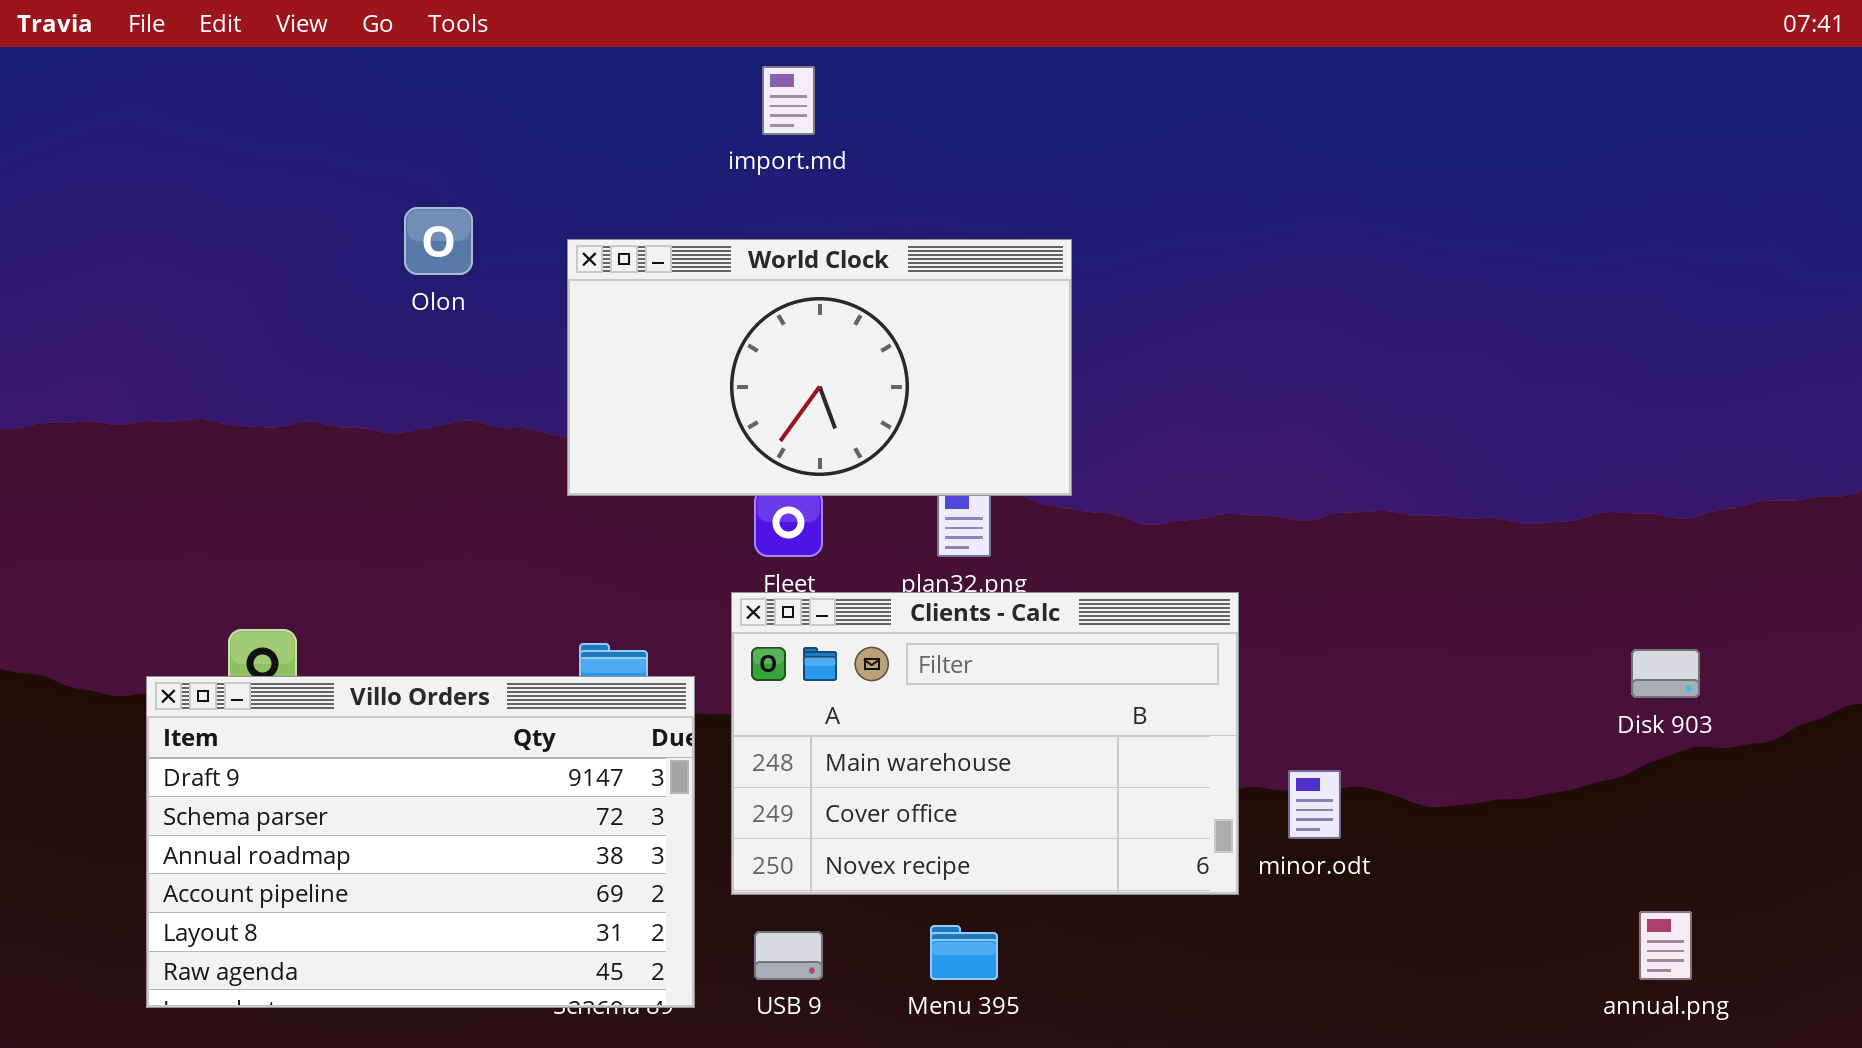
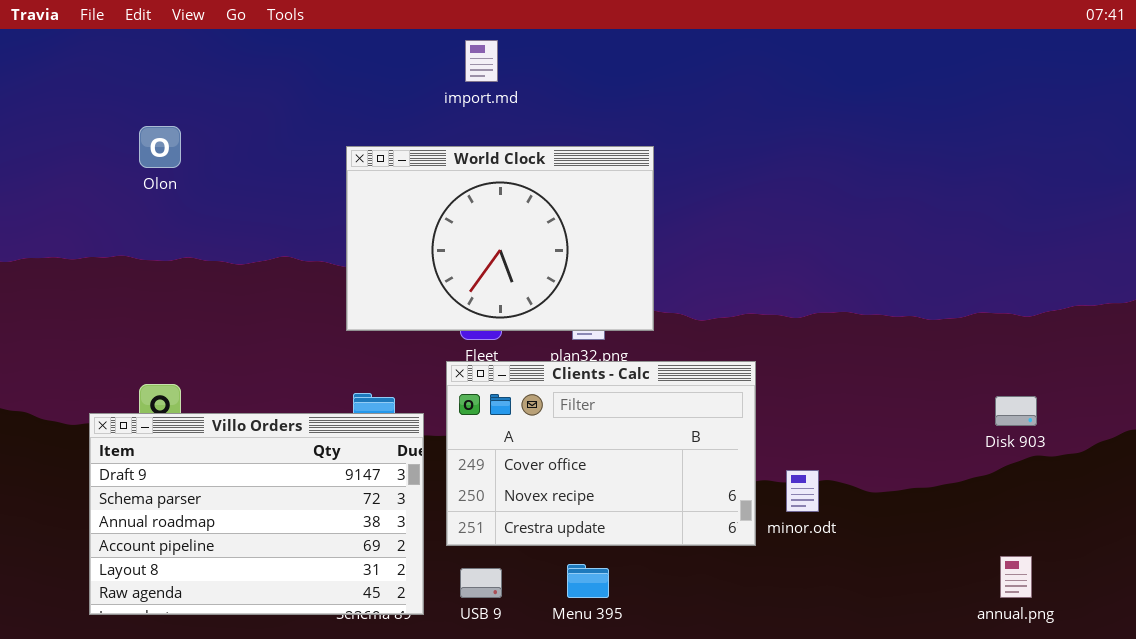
Olon: [404,207,473,275] -> [139,126,181,168], moved
World Clock: [567,239,1072,496] -> [346,146,654,331], resized
Clients - Calc: [731,592,1239,895] -> [446,361,756,546], scrolled down 1 row

